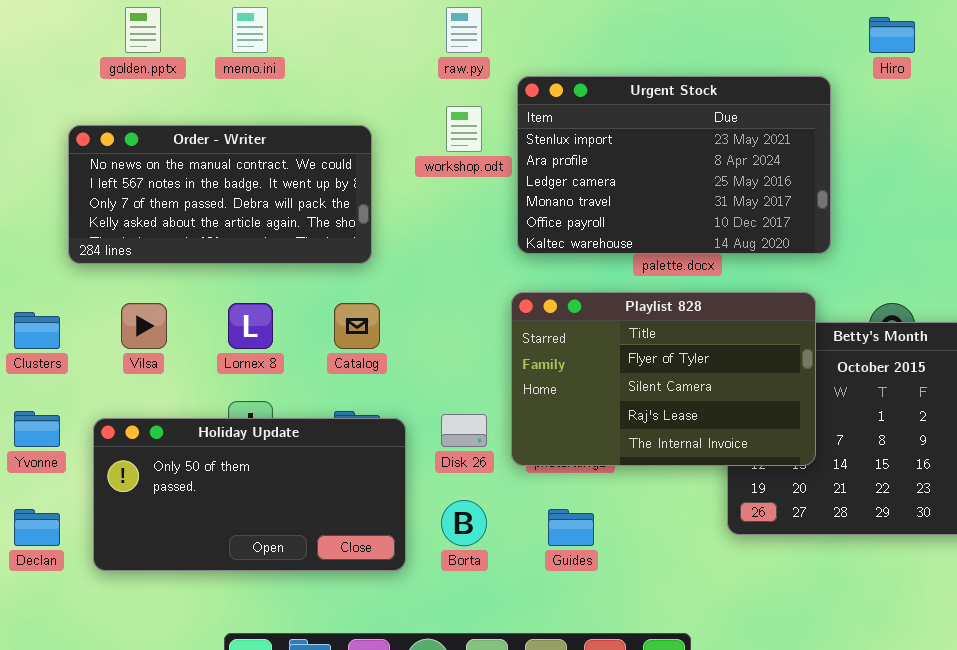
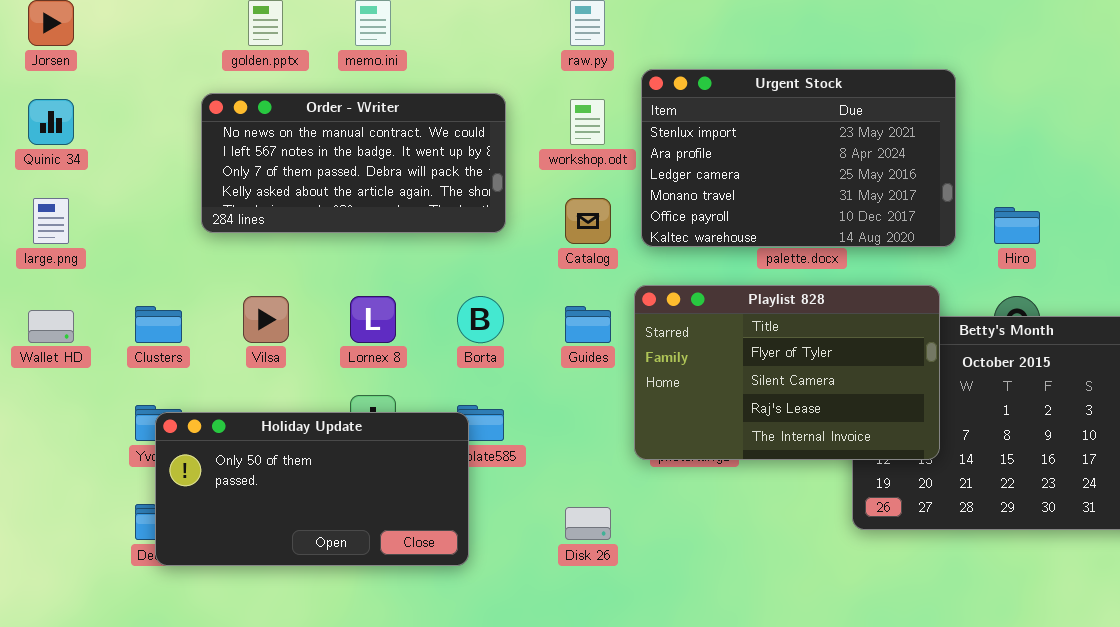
Hiro: [869,17,915,53] -> [994,207,1040,244], moved
Order - Writer: [68,125,372,264] -> [201,93,506,233], moved
Catalog: [334,303,380,349] -> [565,198,611,244], moved
Disk 26: [441,414,487,447] -> [565,507,611,540], moved
Holiday Update: [93,418,406,571] -> [155,412,469,566], moved
Borta: [441,500,487,546] -> [457,296,504,343], moved
Guides: [548,509,594,546] -> [565,306,611,343], moved

